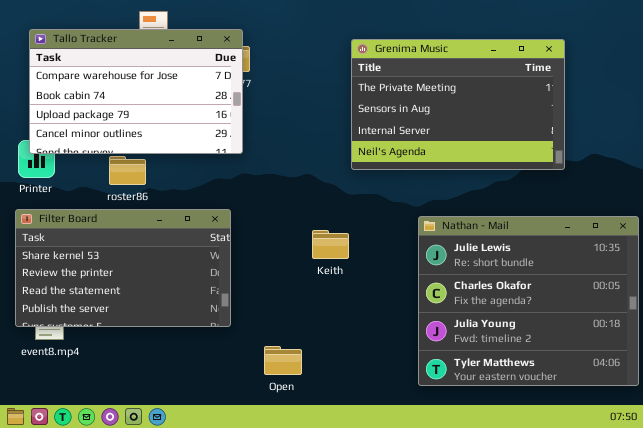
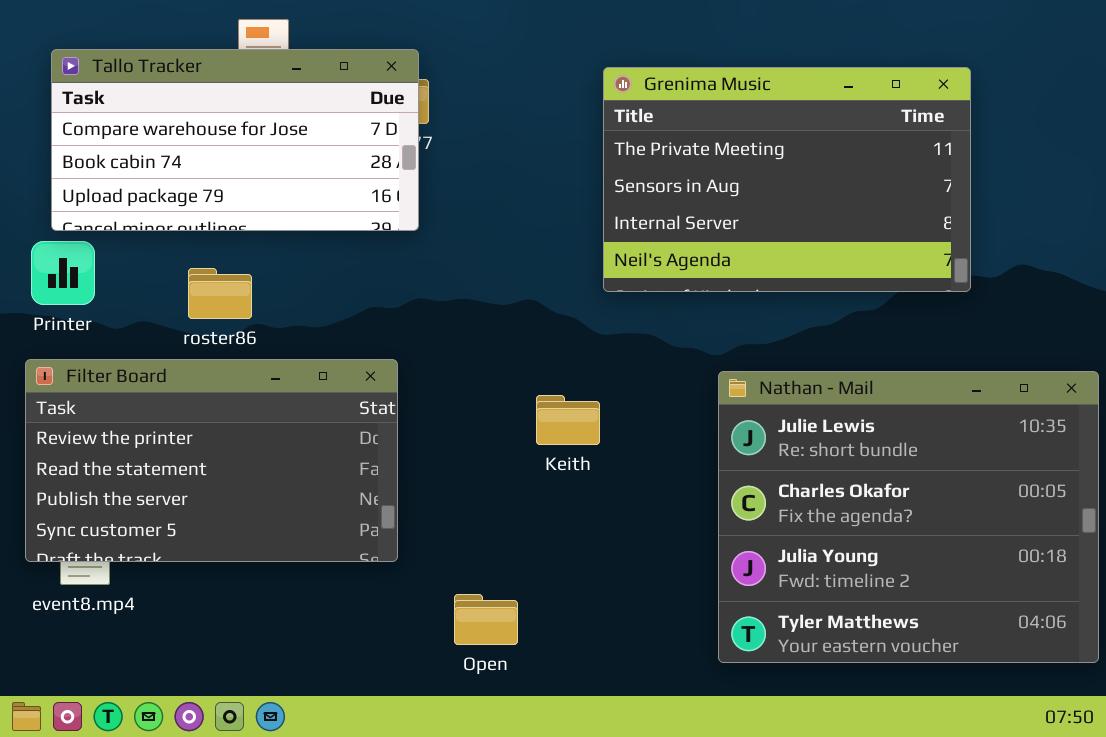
Tallo Tracker: [29,29,243,154] -> [51,49,419,231], resized
Filter Board: [15,209,231,327] -> [25,359,398,562], scrolled down 1 row

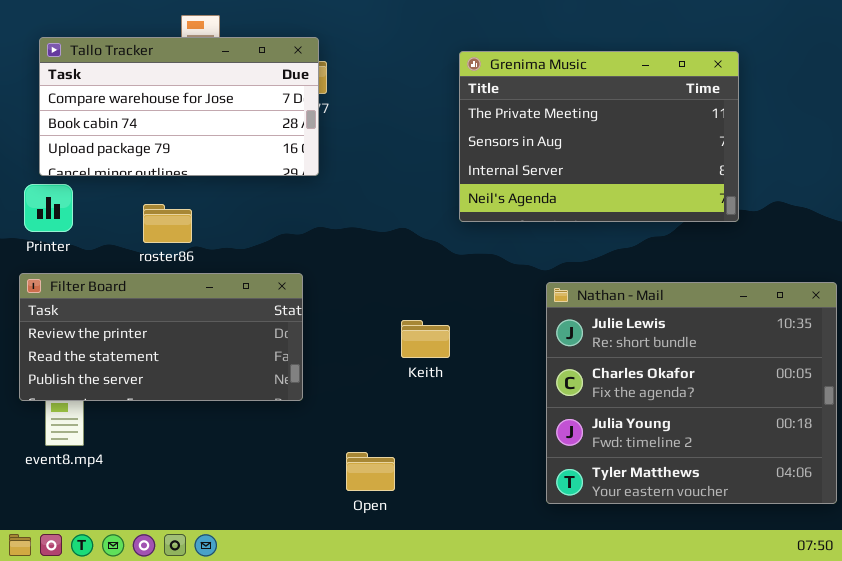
Filter Board: [25,359,398,562] -> [19,273,303,401], resized
Keith: [536,395,600,445] -> [401,320,450,358], moved

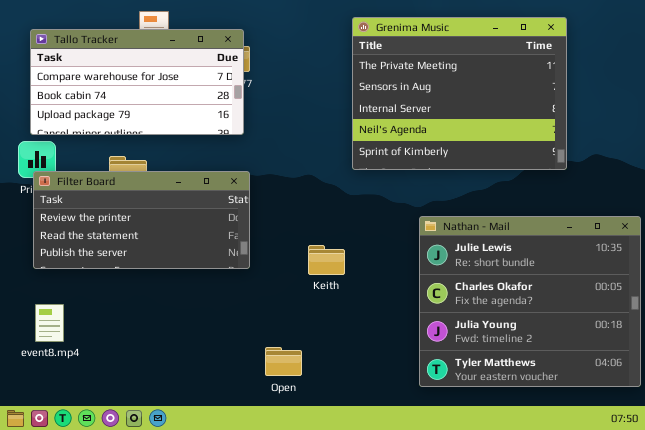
Grenima Music: [459,51,739,222] -> [352,17,567,170], resized
Filter Board: [19,273,303,401] -> [33,171,250,269], moved

